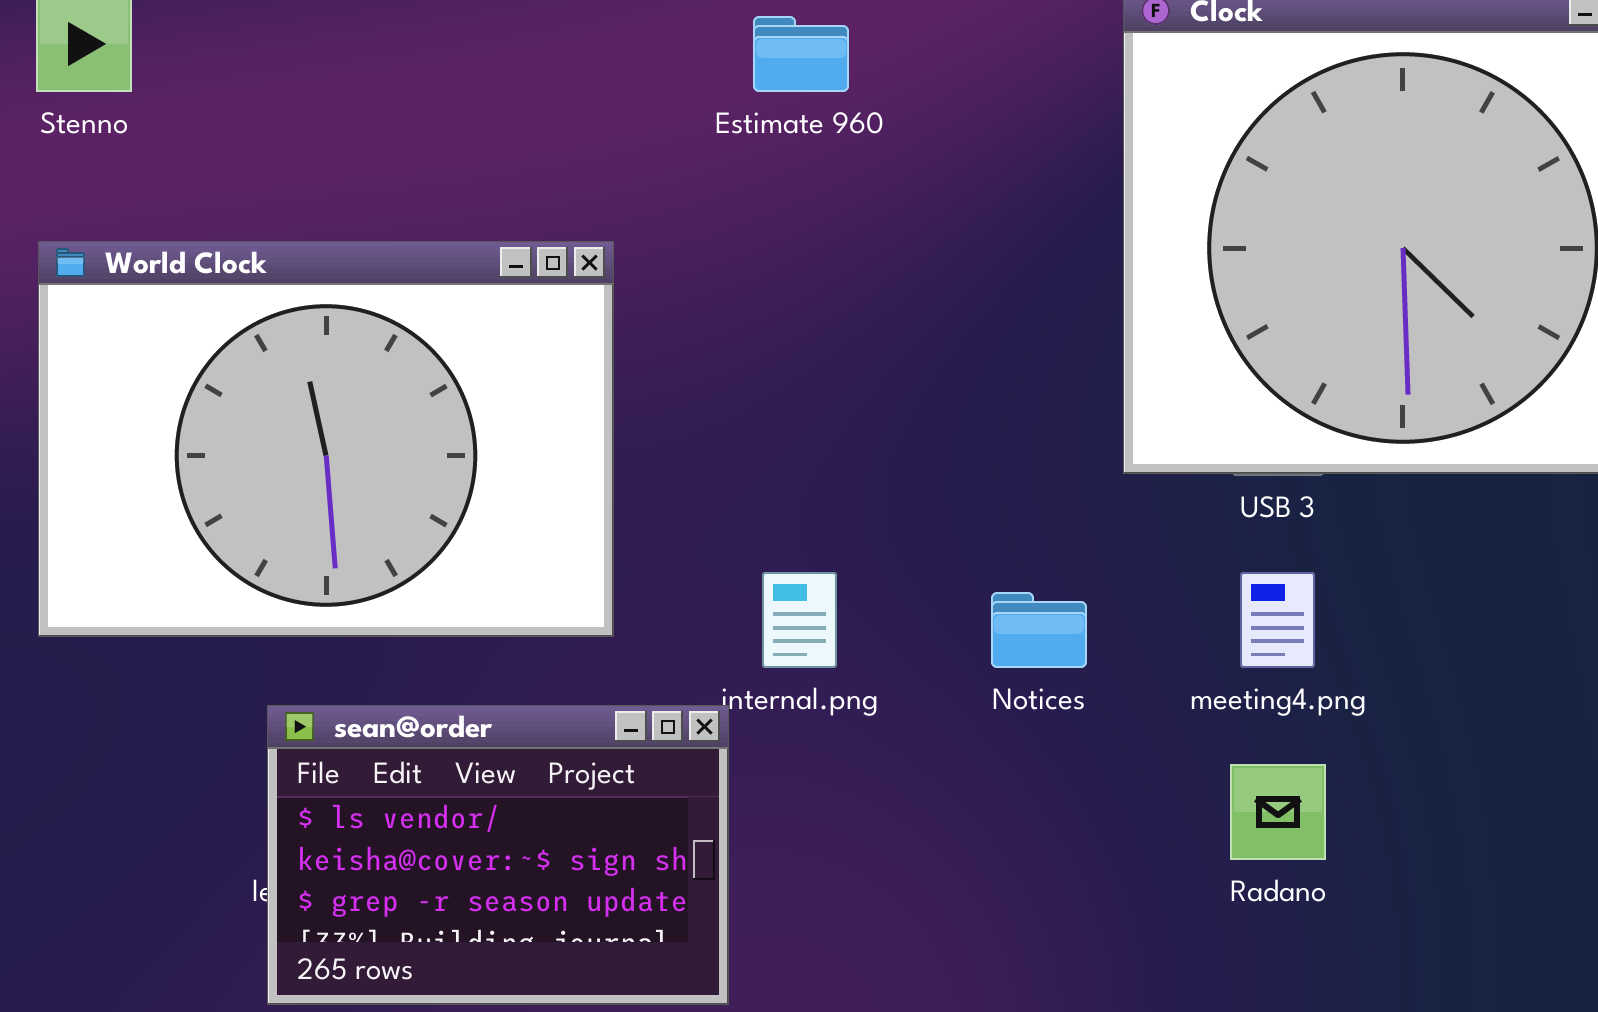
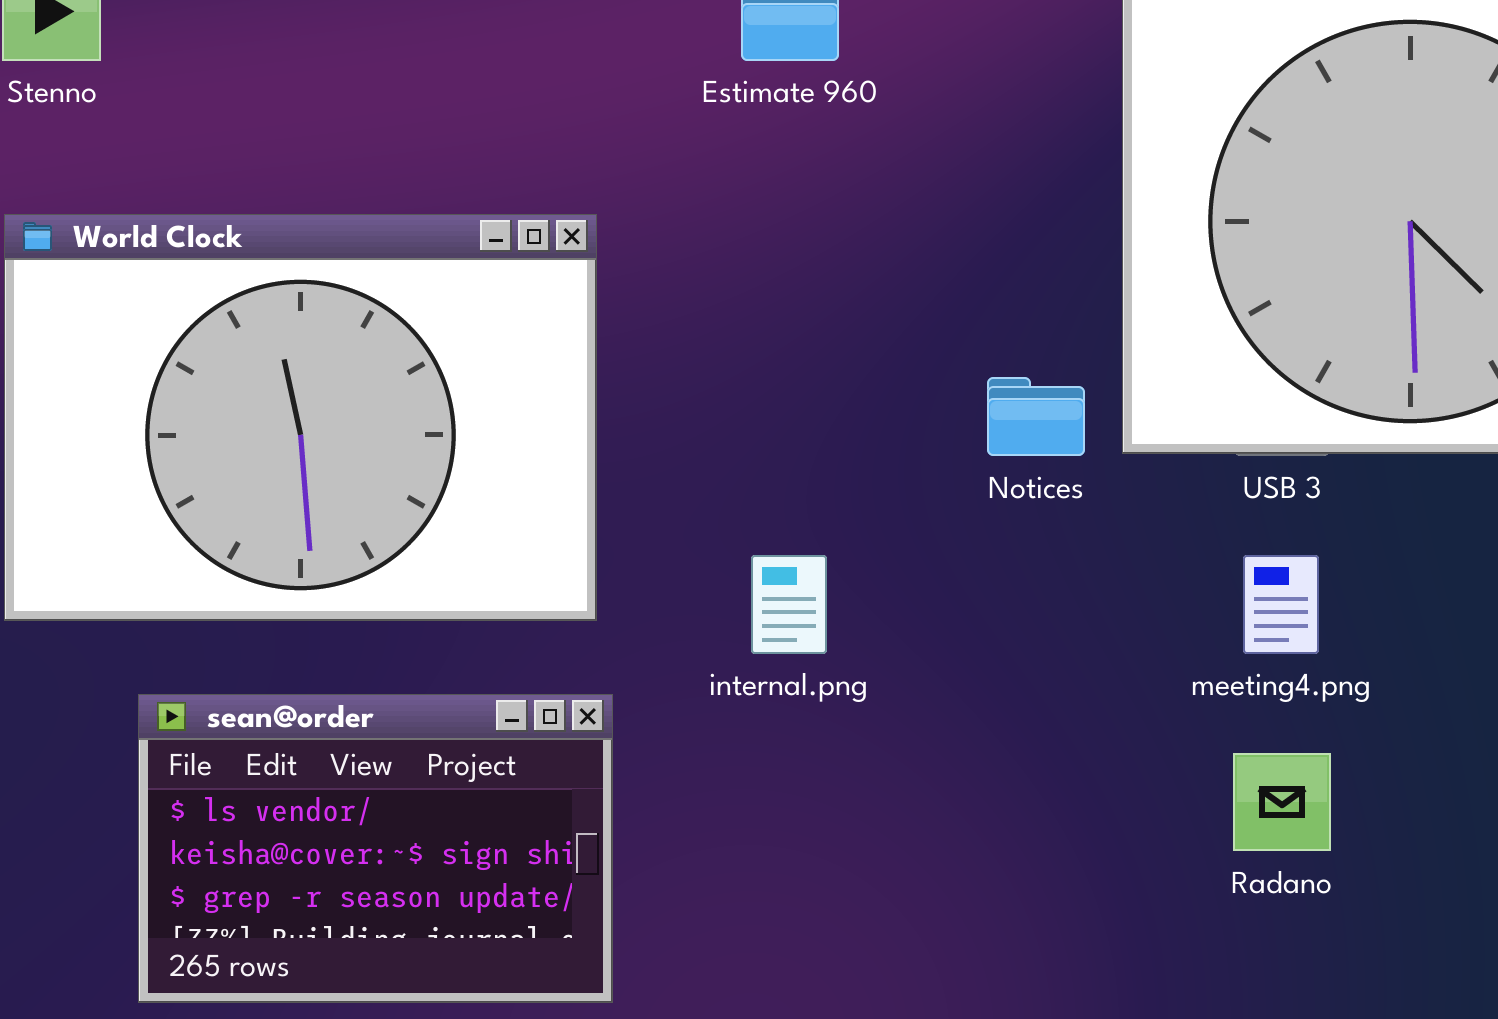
Notices: [991,592,1087,668] -> [987,377,1085,456], moved
sean@order: [267,705,729,1005] -> [138,694,613,1003], moved

